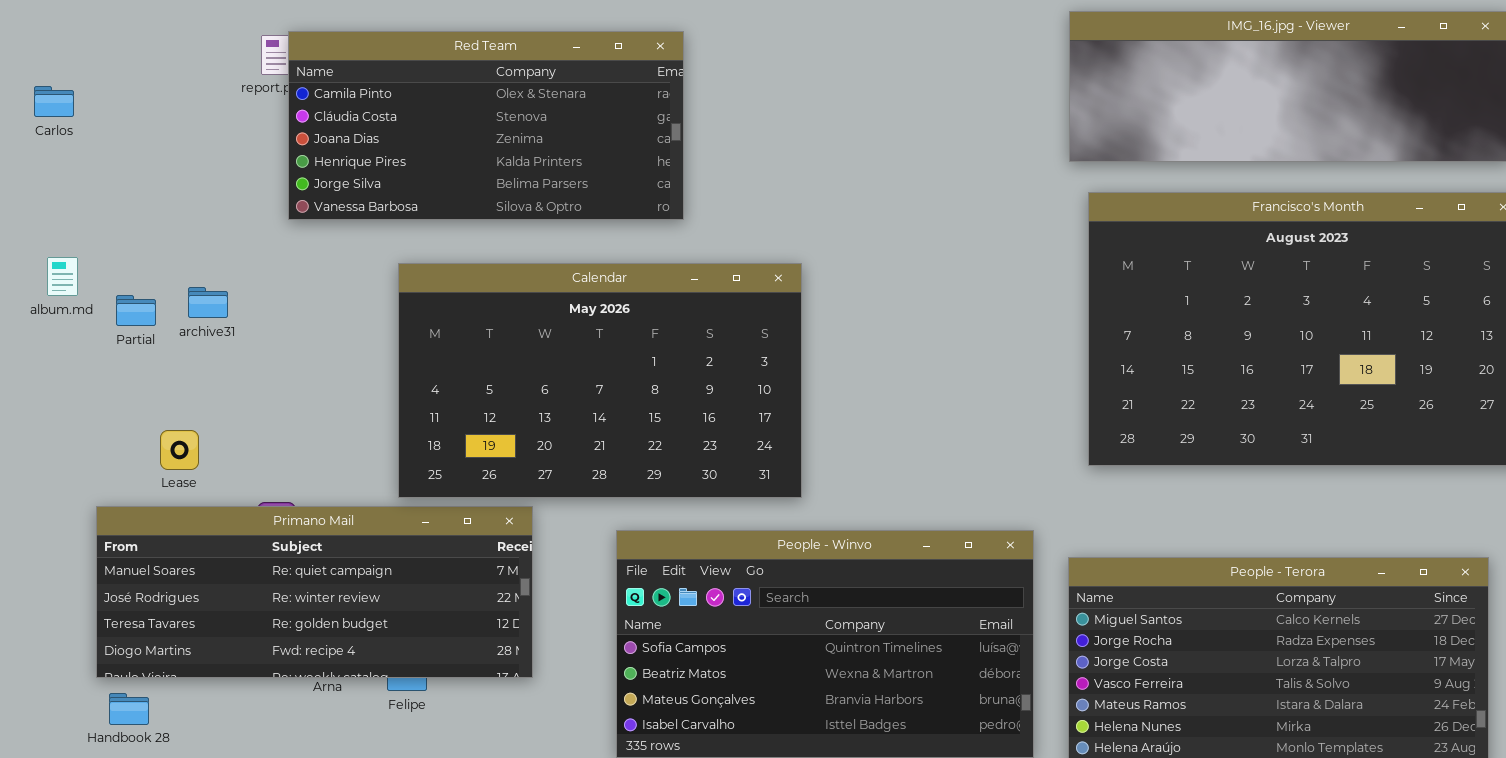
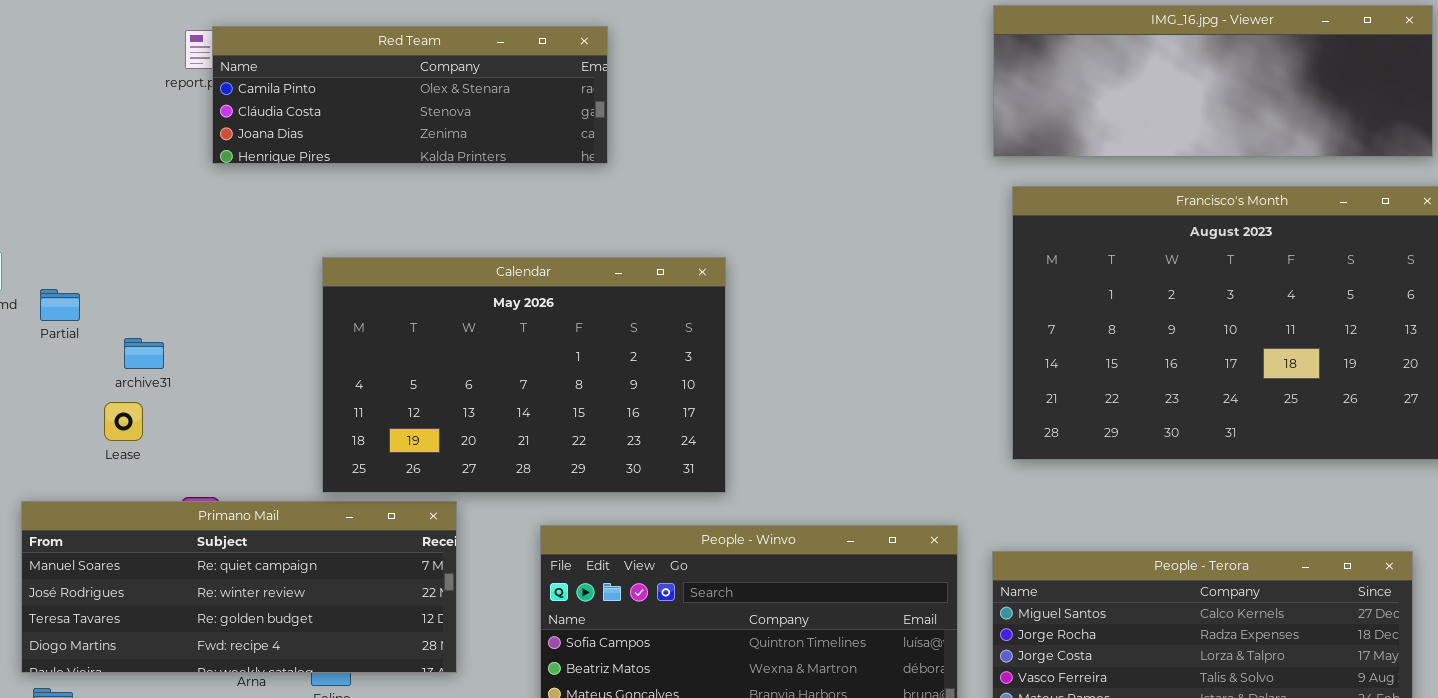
Red Team: [288,31,684,220] -> [212,26,608,164], resized
archive31: [188,287,228,318] -> [124,338,164,369], moved
Lease: [160,430,199,470] -> [104,402,143,441], moved

